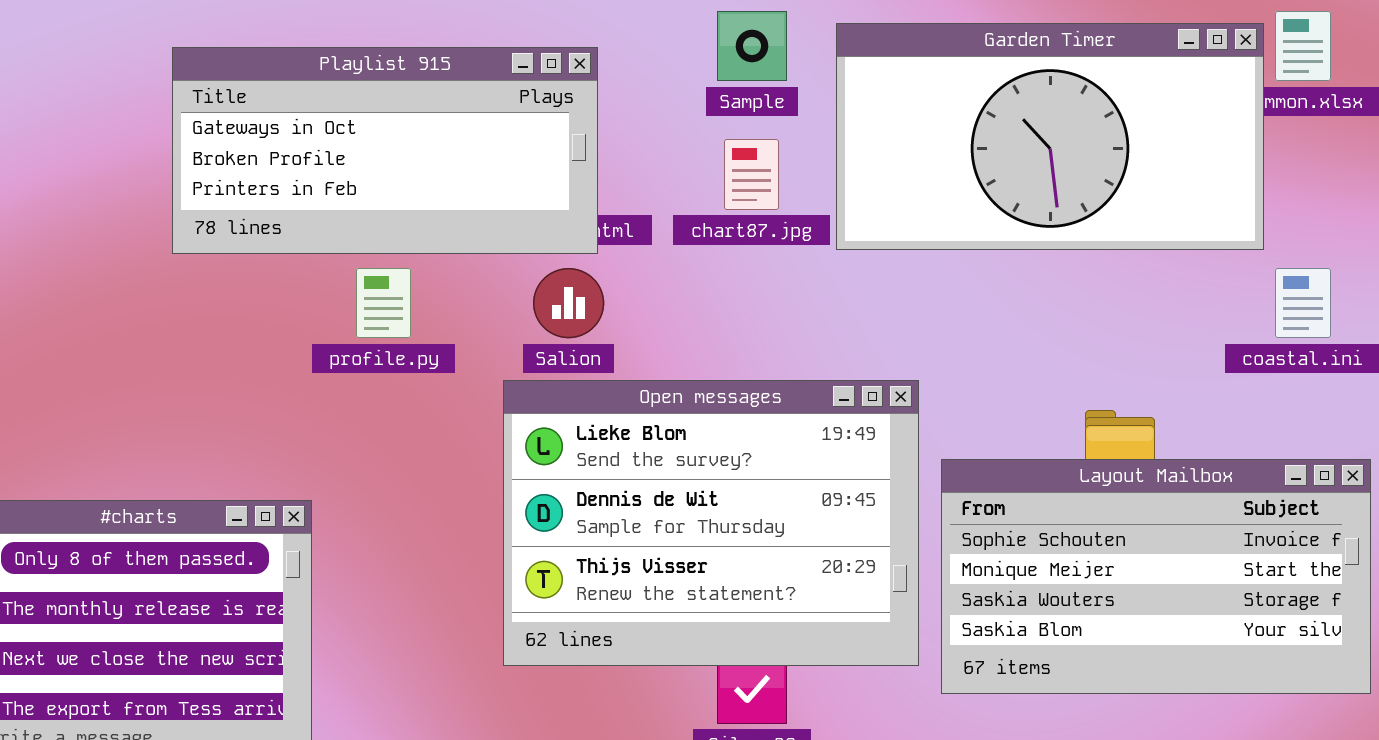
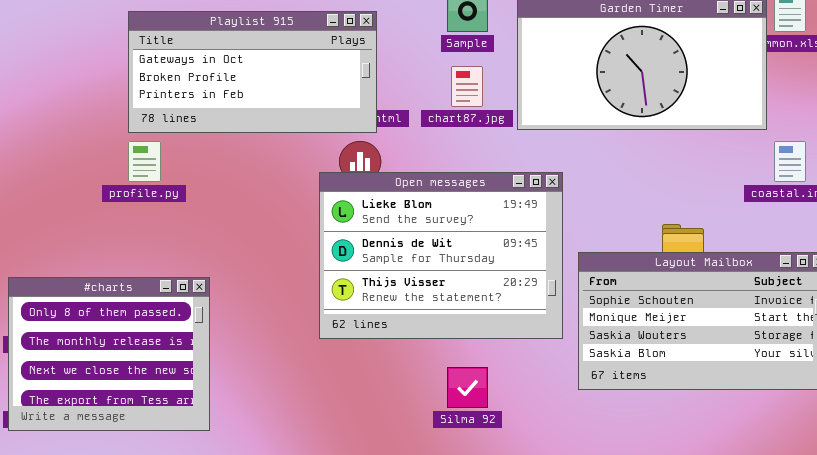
profile.py: [356,268,411,338] -> [128,141,161,182], moved
Open messages: [503,380,919,666] -> [319,172,563,339], moved

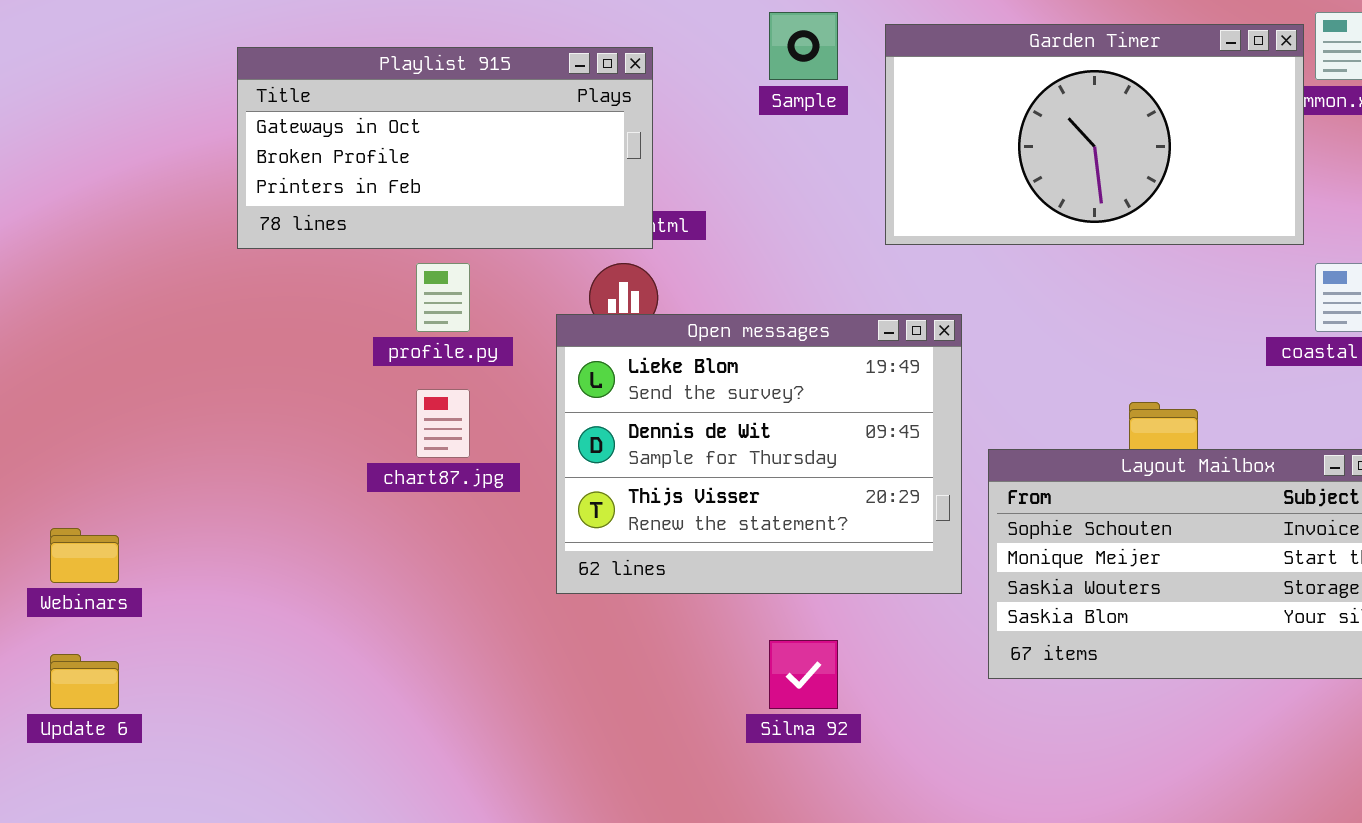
chart87.jpg: [451,66,483,107] -> [416,389,470,458], moved
profile.py: [128,141,161,182] -> [416,263,470,332], moved
#charts: [8,277,210,431] -> none, closed

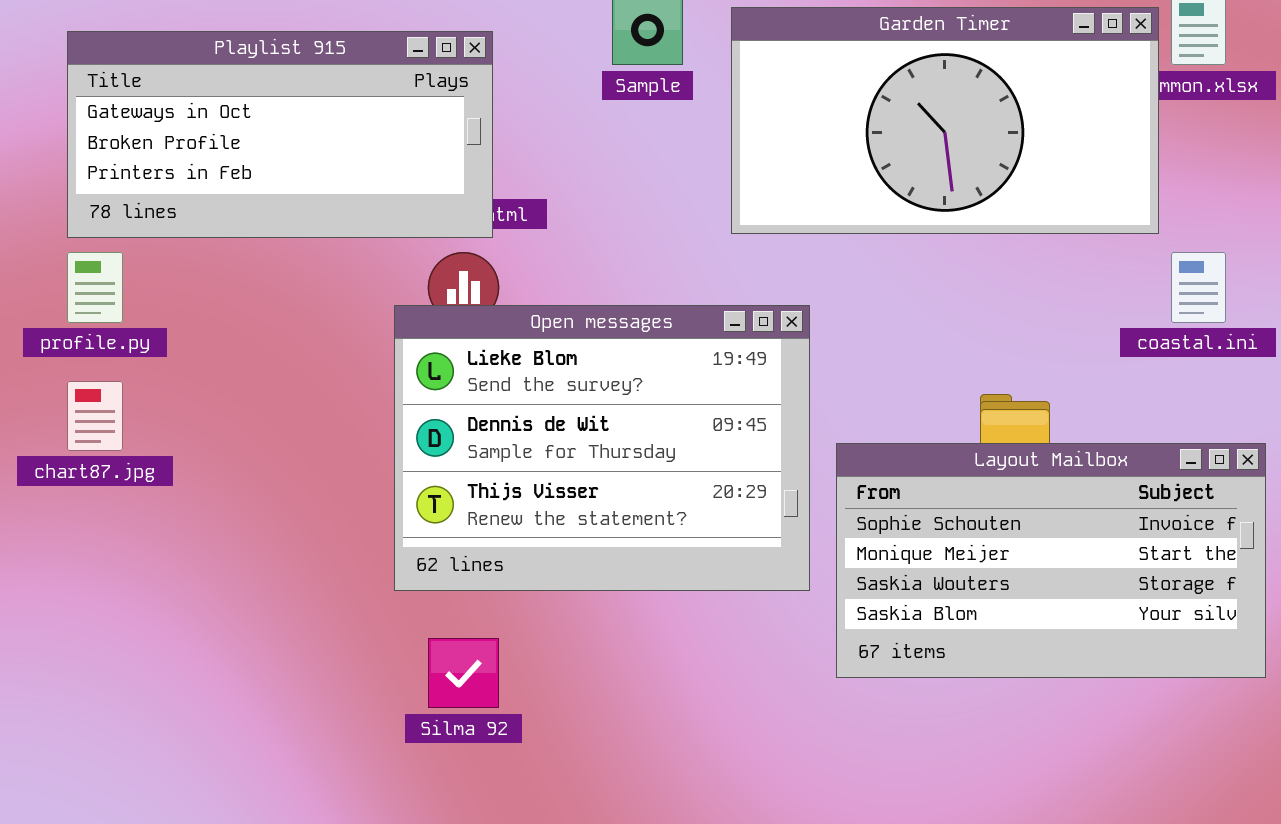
profile.py: [416,263,470,332] -> [67,252,123,323], moved
chart87.jpg: [416,389,470,458] -> [67,381,123,451], moved
Silma 92: [769,640,838,709] -> [428,638,499,708], moved

